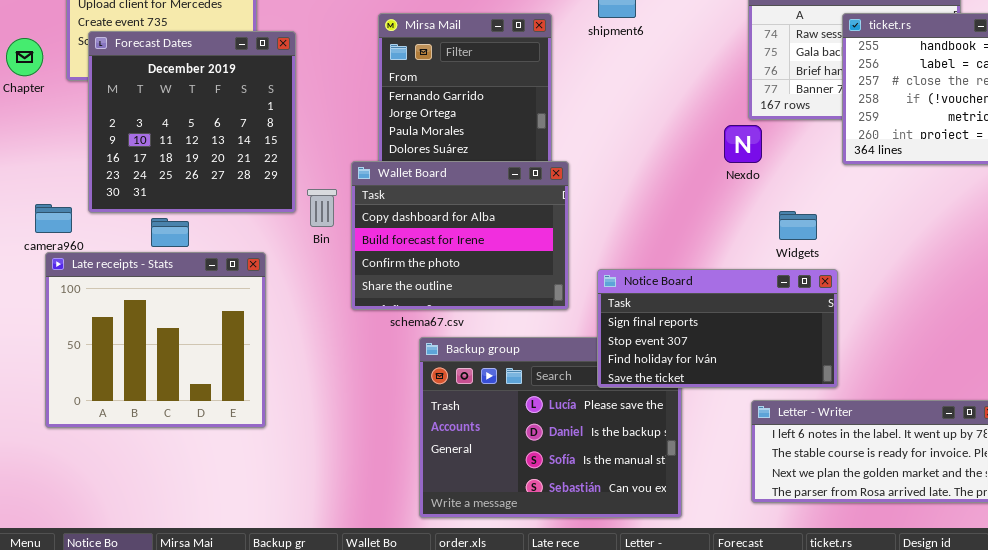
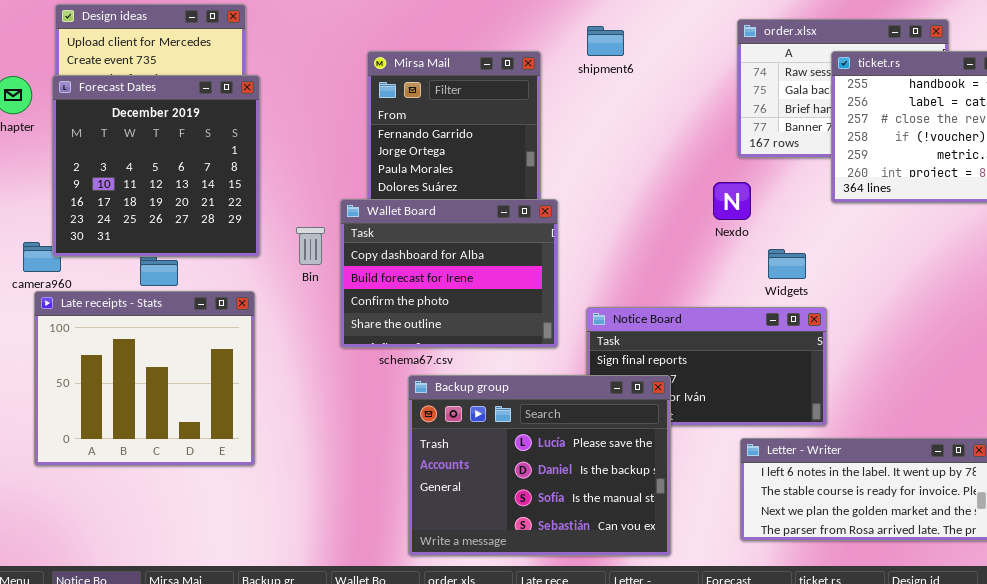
Forecast Dates: [88,31,296,213] -> [52,75,260,257], moved
Nexdo: [724,125,762,163] -> [713,182,751,220], moved
Backup group: [419,337,682,518] -> [408,375,671,556], raised

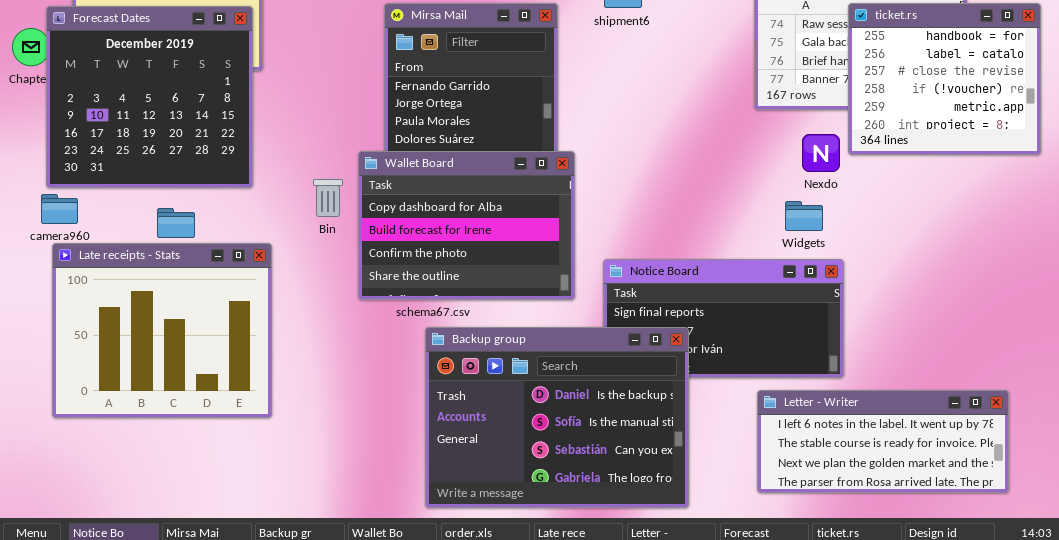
Forecast Dates: [52,75,260,257] -> [46,6,253,188], moved
Nexdo: [713,182,751,220] -> [802,134,840,172], moved
Backup group: [408,375,671,556] -> [425,327,689,508], scrolled down 1 row

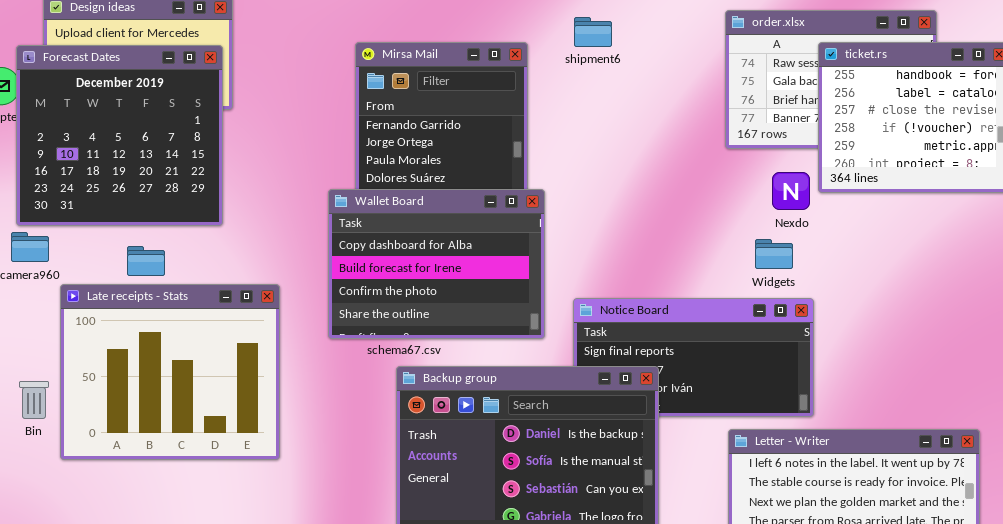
Bin: [313,179,343,217] -> [19,381,49,419], moved
Late receipts - Stats: [52,243,272,418] -> [60,284,280,460], moved

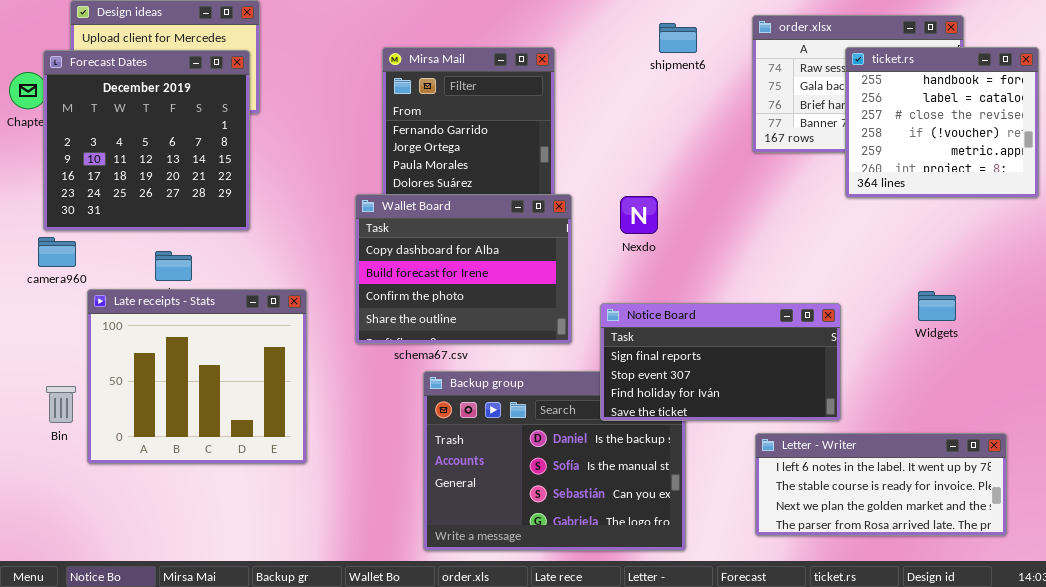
shipment6: [574,17,612,47] -> [659,23,697,53], moved
Nexdo: [772,172,810,210] -> [620,196,658,234], moved
Widgets: [755,239,793,269] -> [918,291,956,321], moved
Notice Board: [573,298,814,417] -> [600,303,841,421], raised

